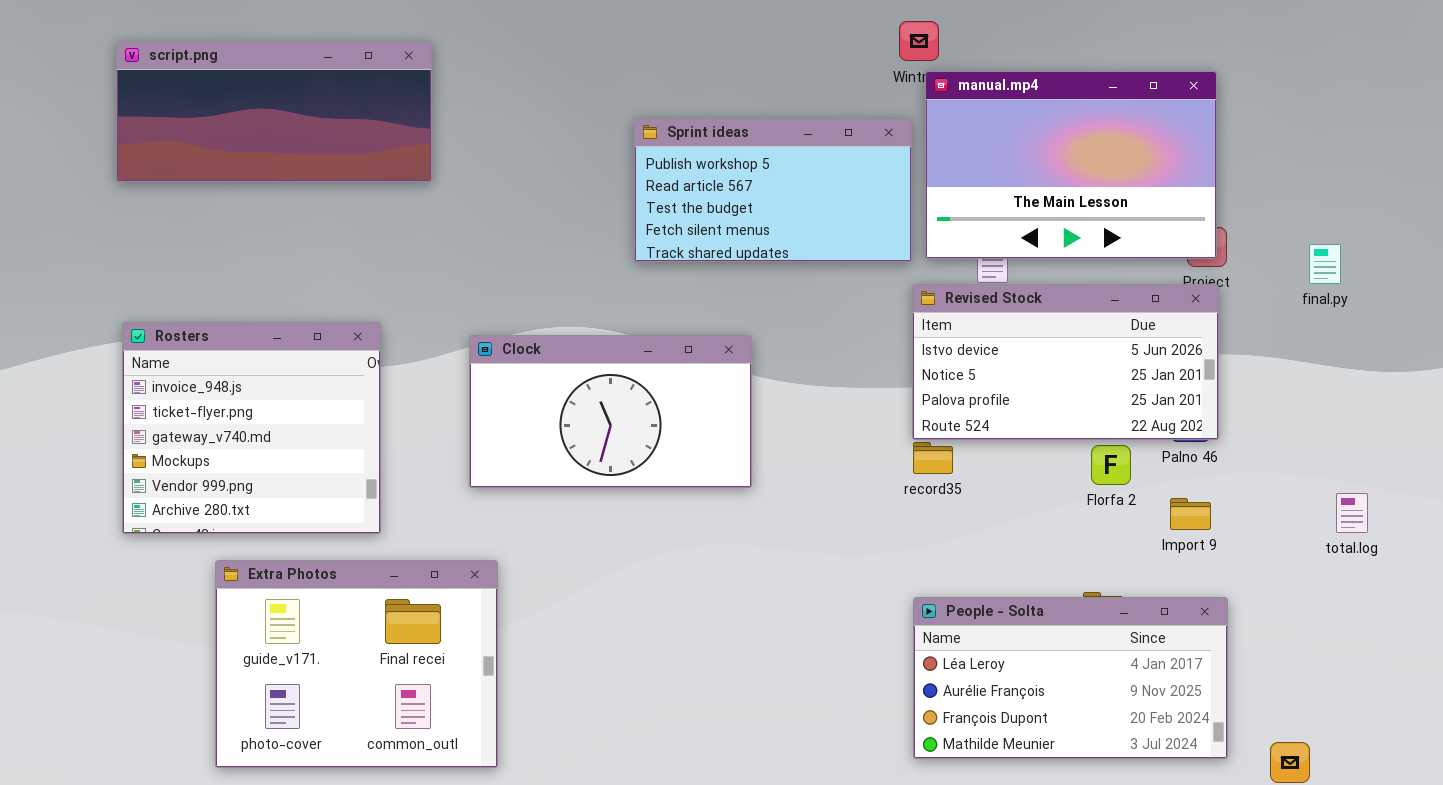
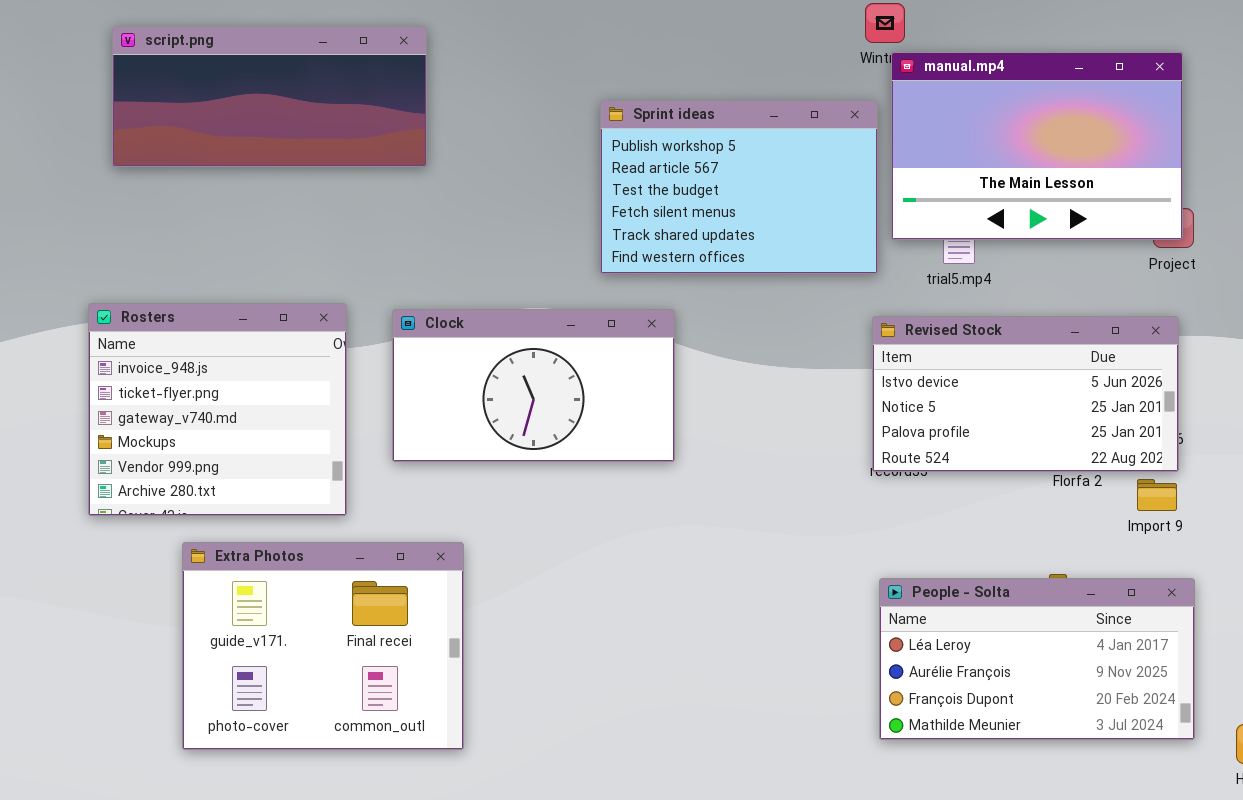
script.png: [116,41,432,182] -> [112,26,427,167], moved
Sprint ideas: [634,118,912,262] -> [600,100,878,274], resized
Revised Stock: [912,284,1219,440] -> [872,316,1179,472], moved
Clock: [469,335,752,488] -> [392,309,675,462], moved

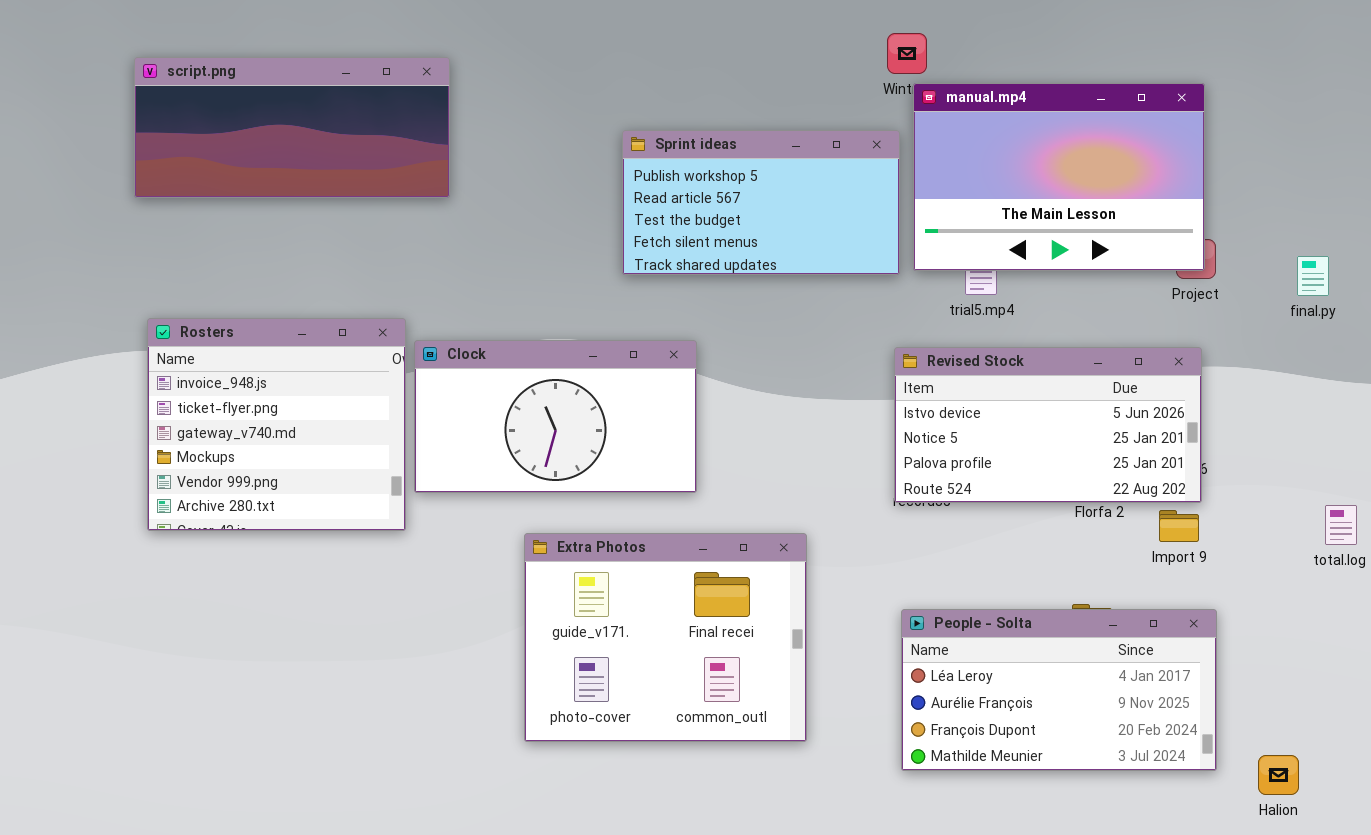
Sprint ideas: [600,100,878,274] -> [622,130,900,275], resized
Rosters: [88,303,347,516] -> [147,318,406,531], moved
Extra Photos: [182,542,464,750] -> [524,533,807,742], moved

